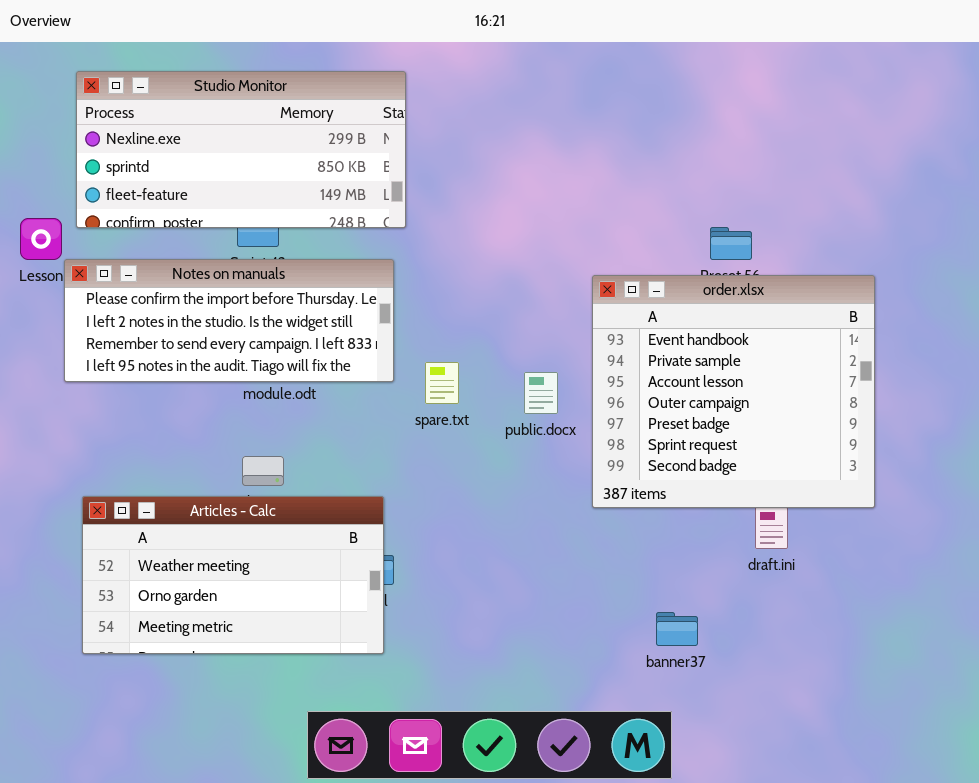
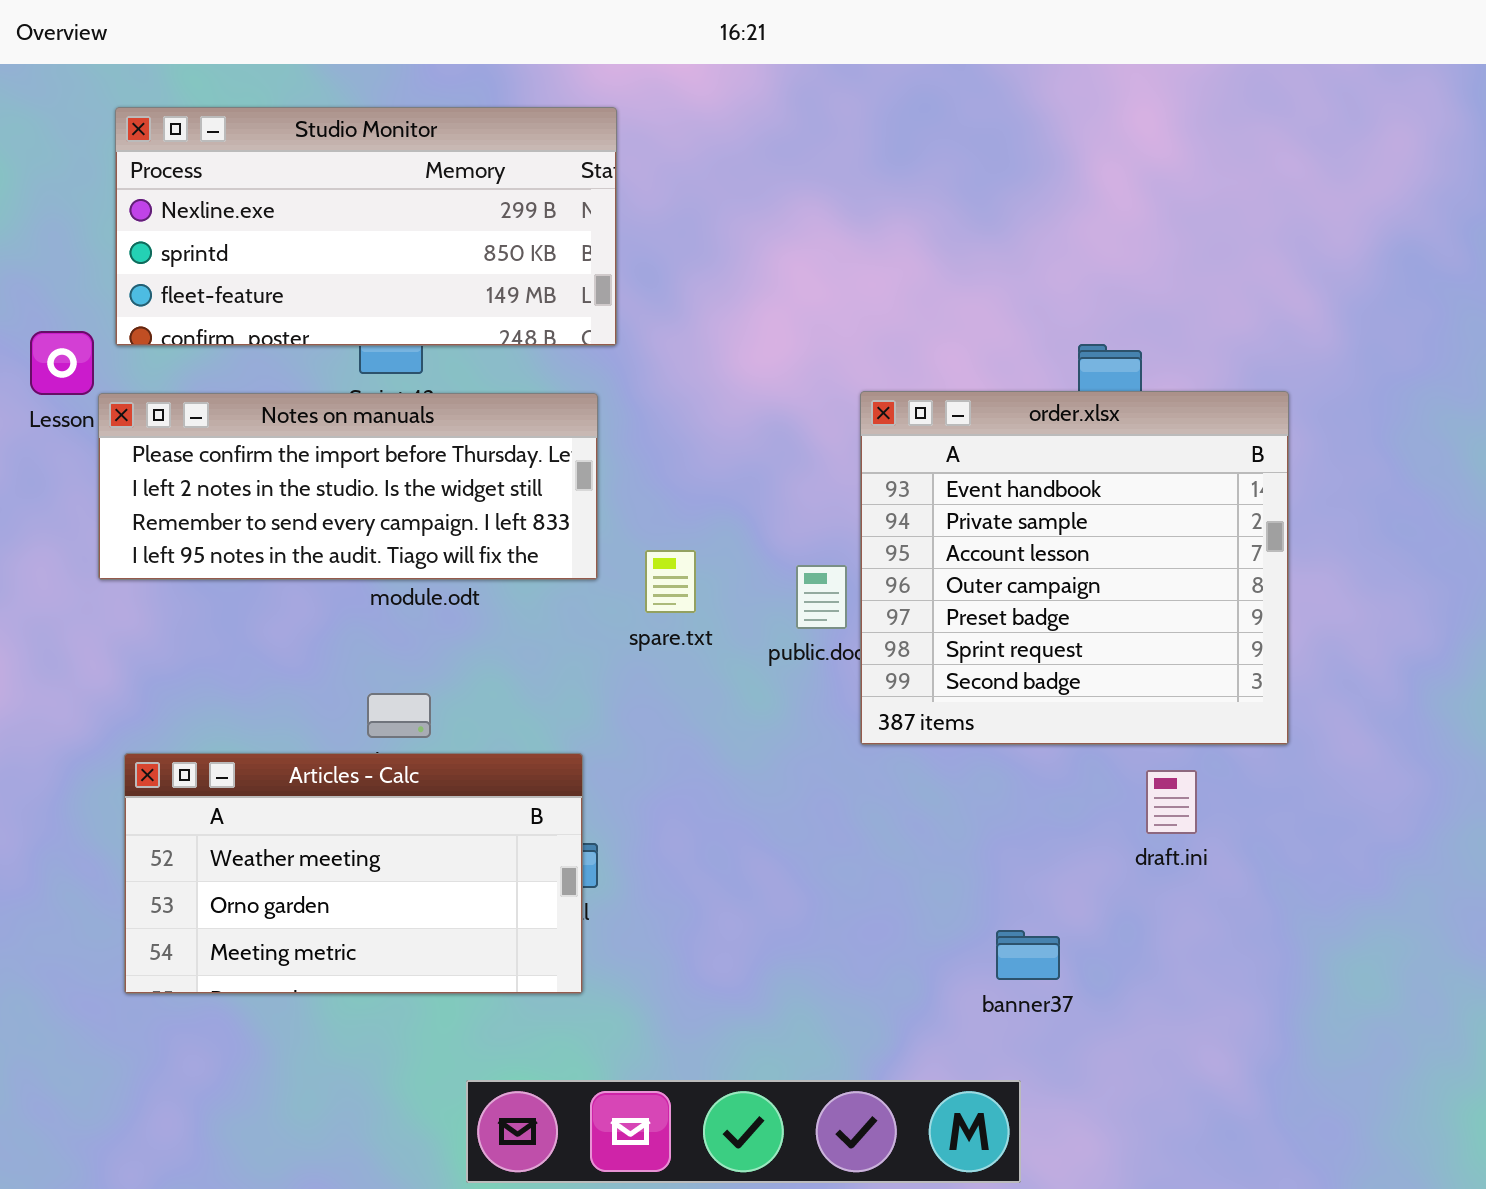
order.xlsx: [592,275,875,508] -> [860,391,1289,745], moved

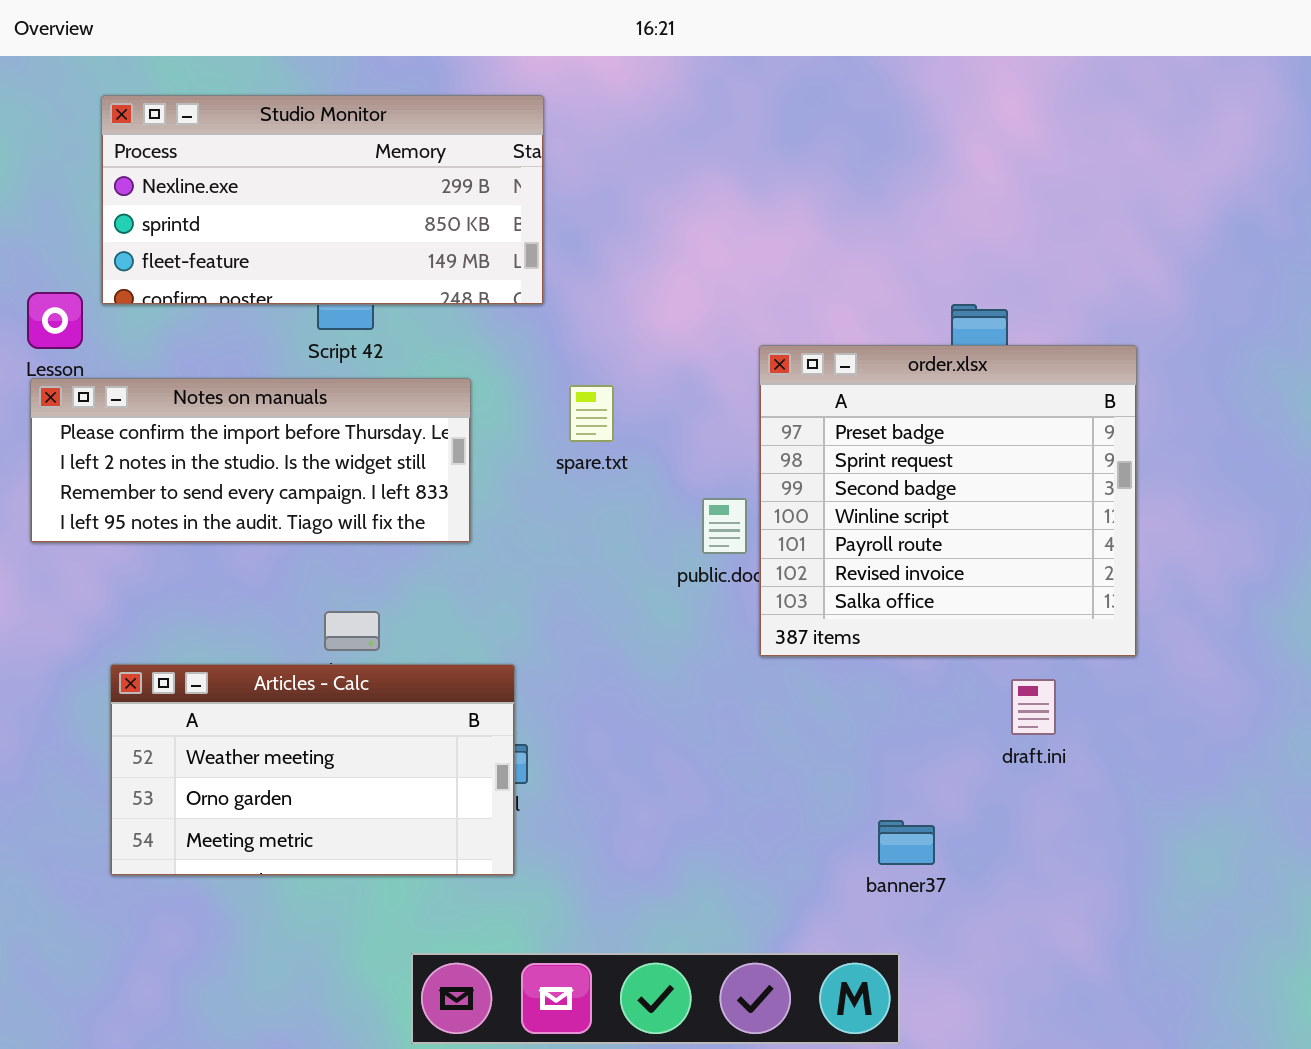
order.xlsx: [860,391,1289,745] -> [759,345,1137,657], scrolled down 4 rows
Notes on manuals: [98,393,598,580] -> [30,378,471,543], moved
spare.txt: [645,550,696,613] -> [569,385,614,442], moved

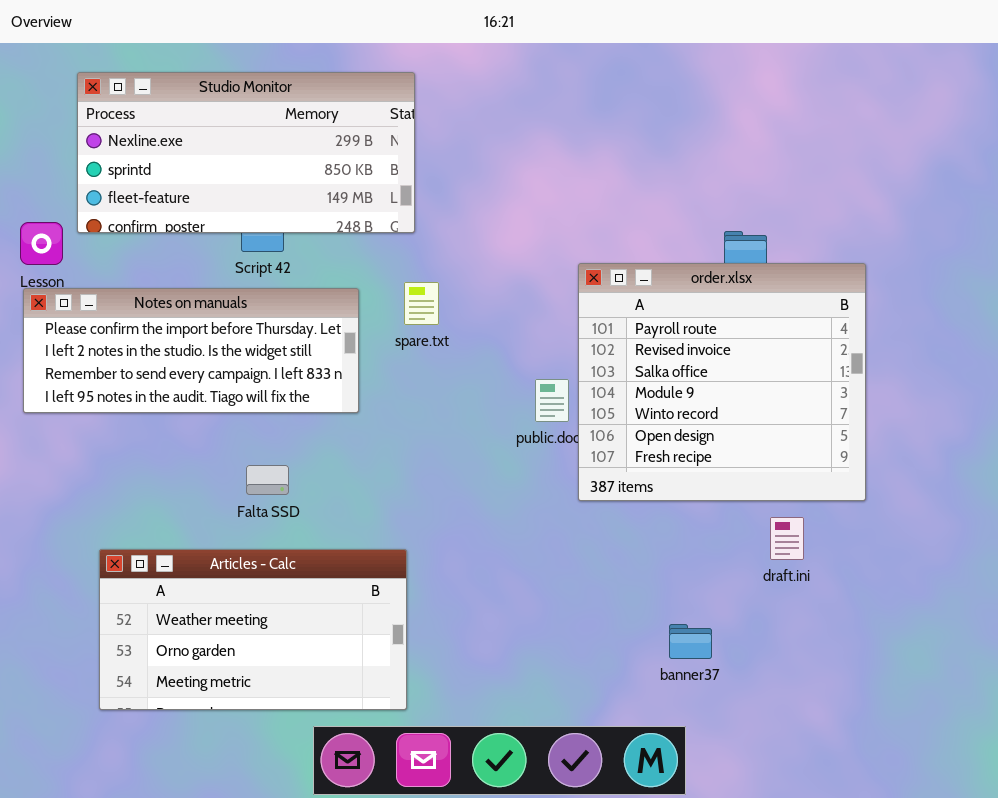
order.xlsx: [759,345,1137,657] -> [578,263,866,501], scrolled down 4 rows
spare.txt: [569,385,614,442] -> [404,282,439,325], moved
Articles - Calc: [110,664,515,876] -> [99,549,407,710], moved

